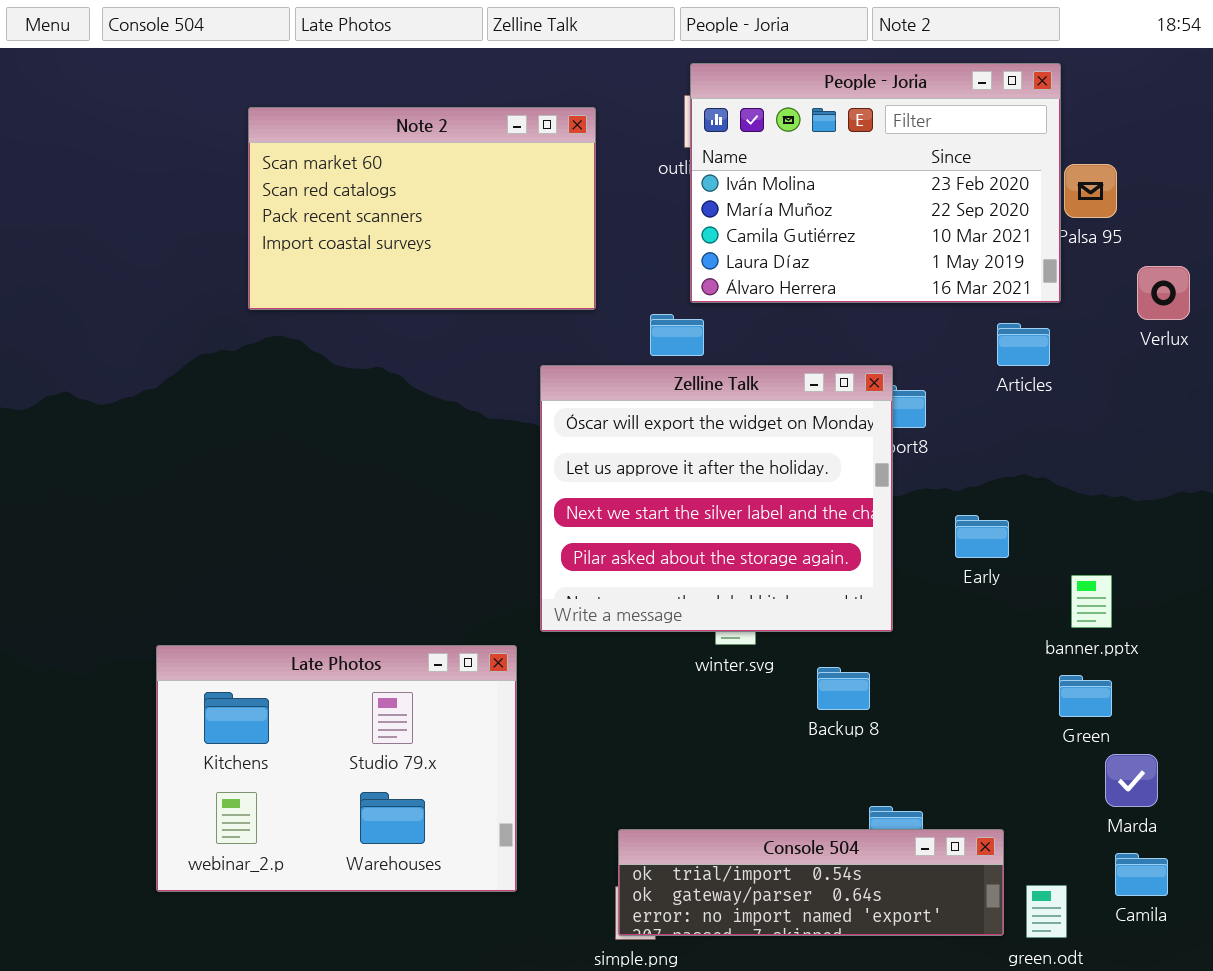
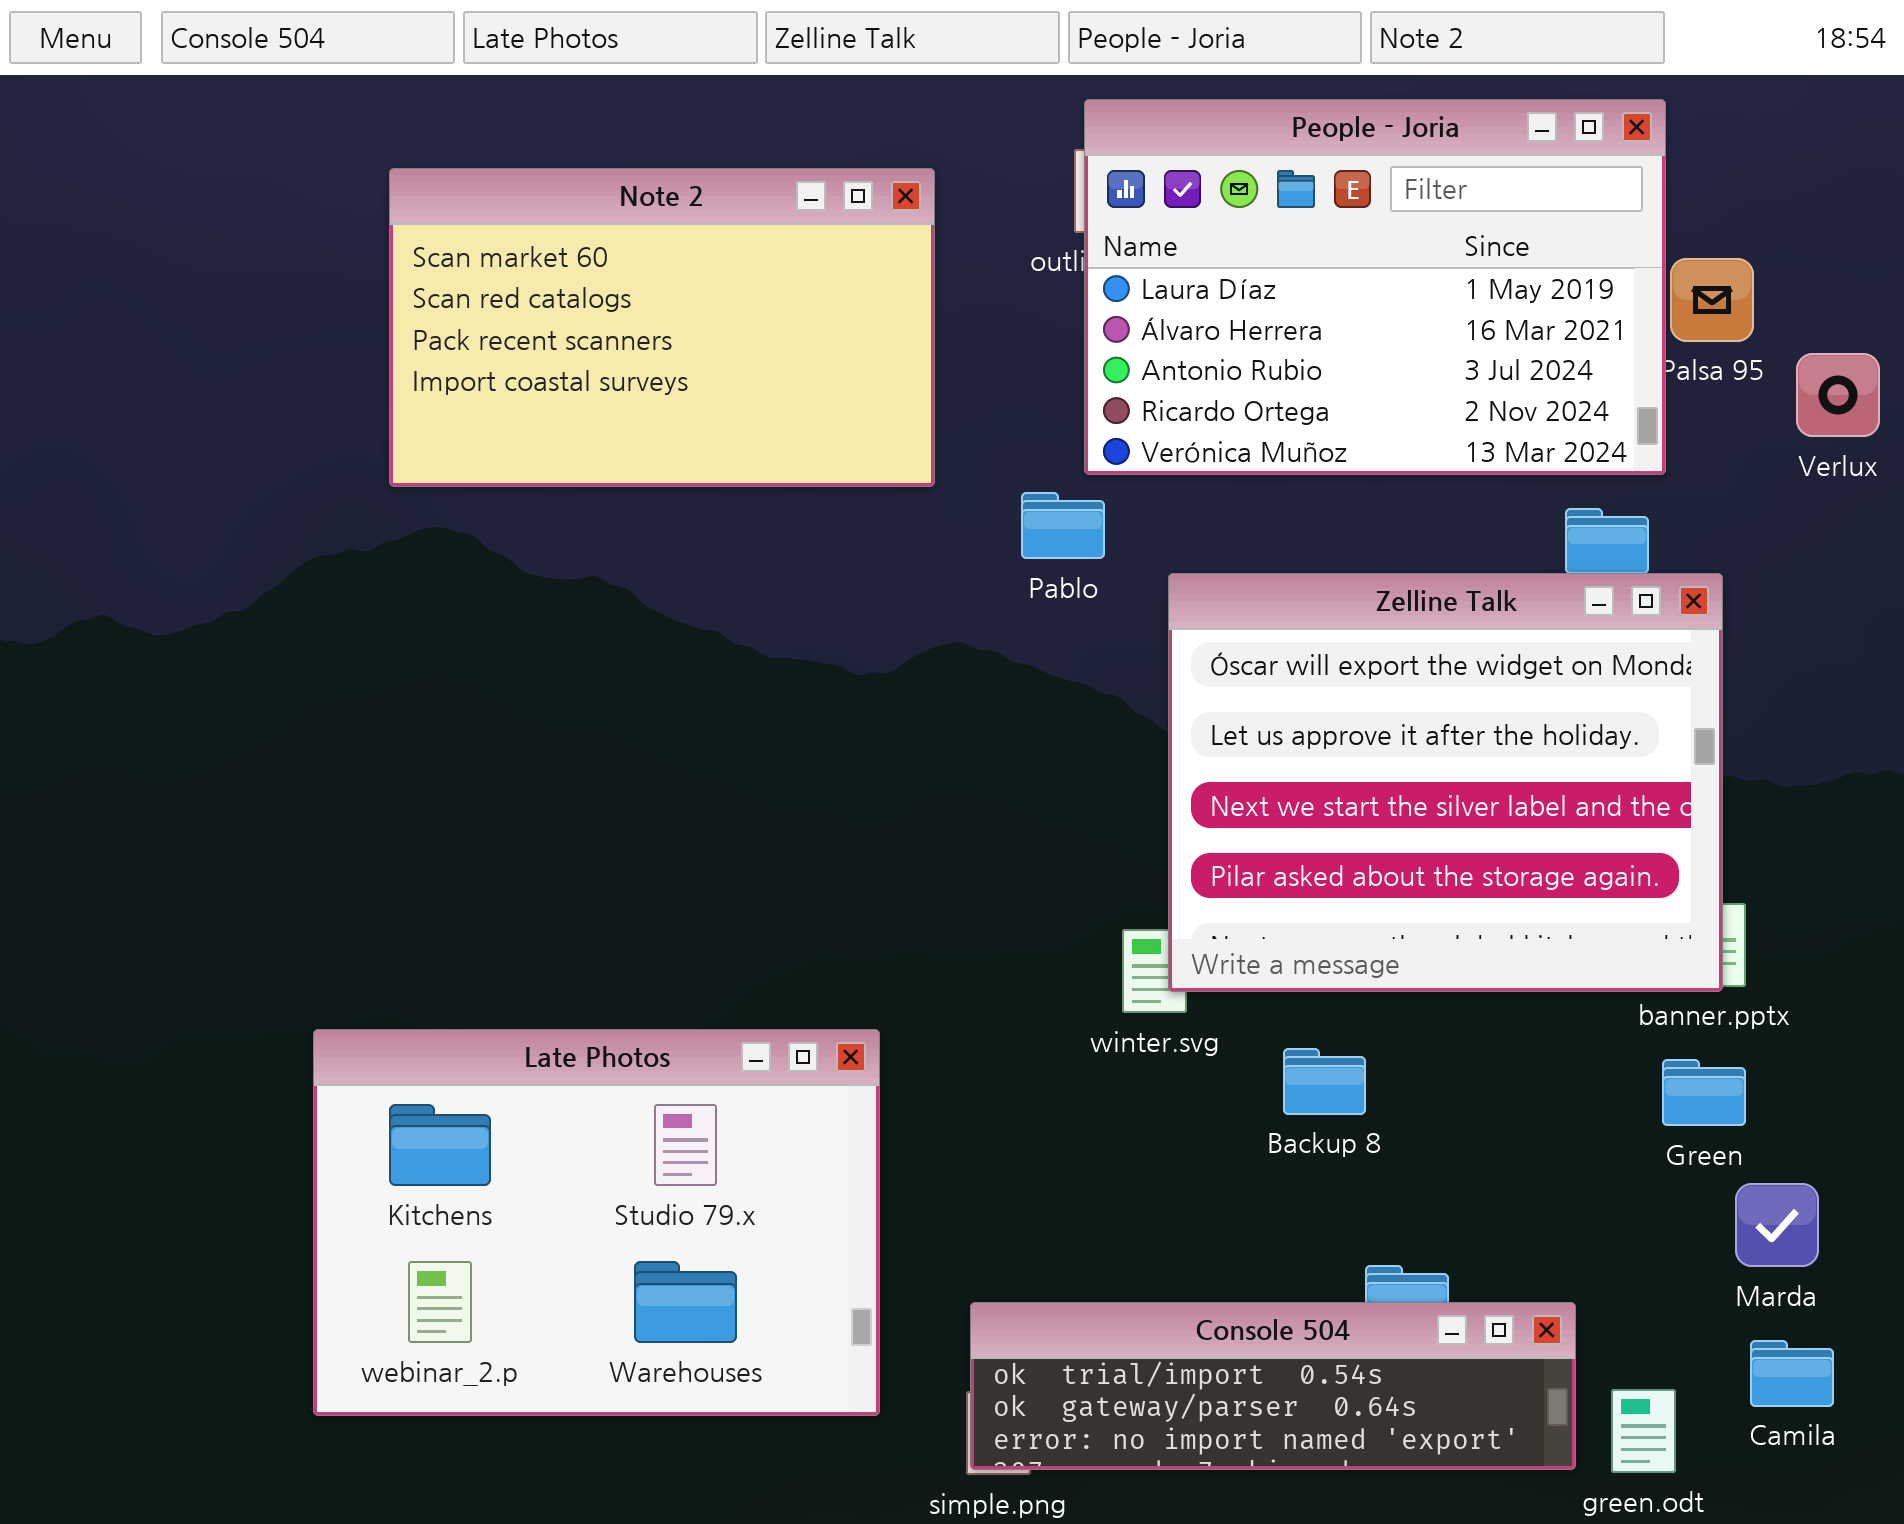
People - Joria: [690,63,1061,303] -> [1084,99,1666,475], scrolled down 3 rows
Verlux: [1137,266,1190,320] -> [1796,353,1880,437], moved
Zelline Talk: [540,365,893,632] -> [1168,573,1723,992], moved
Late Photos: [156,645,517,892] -> [313,1029,880,1416], moved

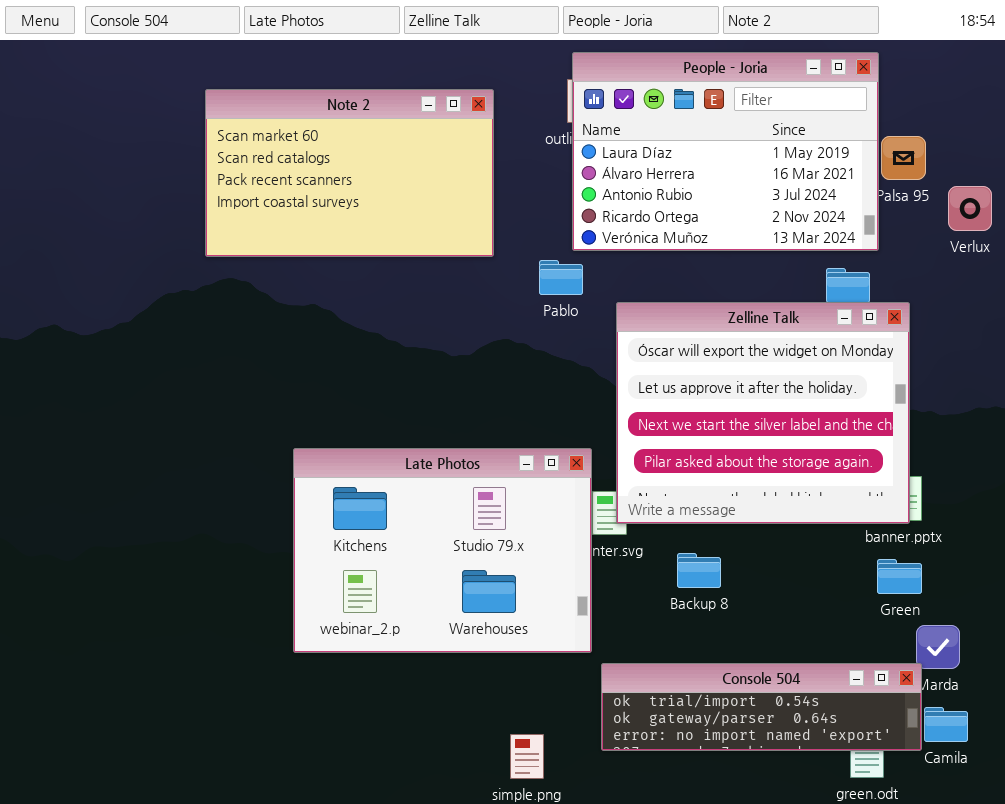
Late Photos: [313,1029,880,1416] -> [293,448,592,653], moved
Console 504: [970,1302,1576,1470] -> [601,663,922,751], moved

